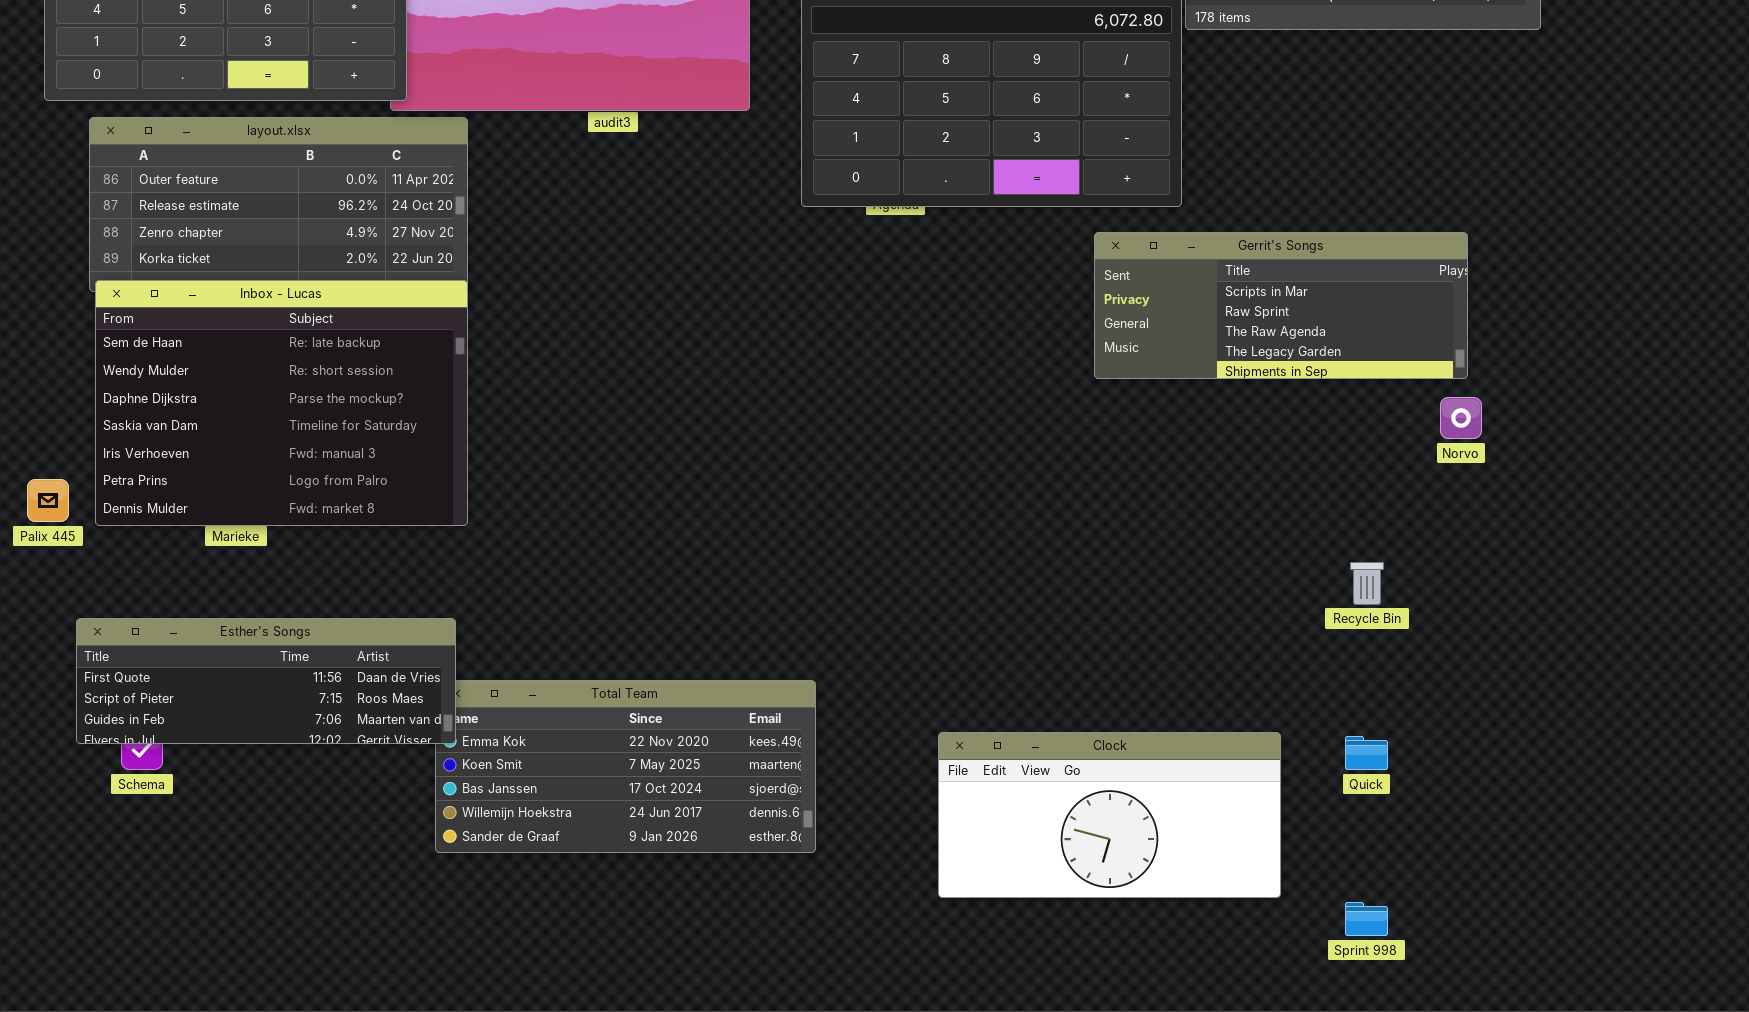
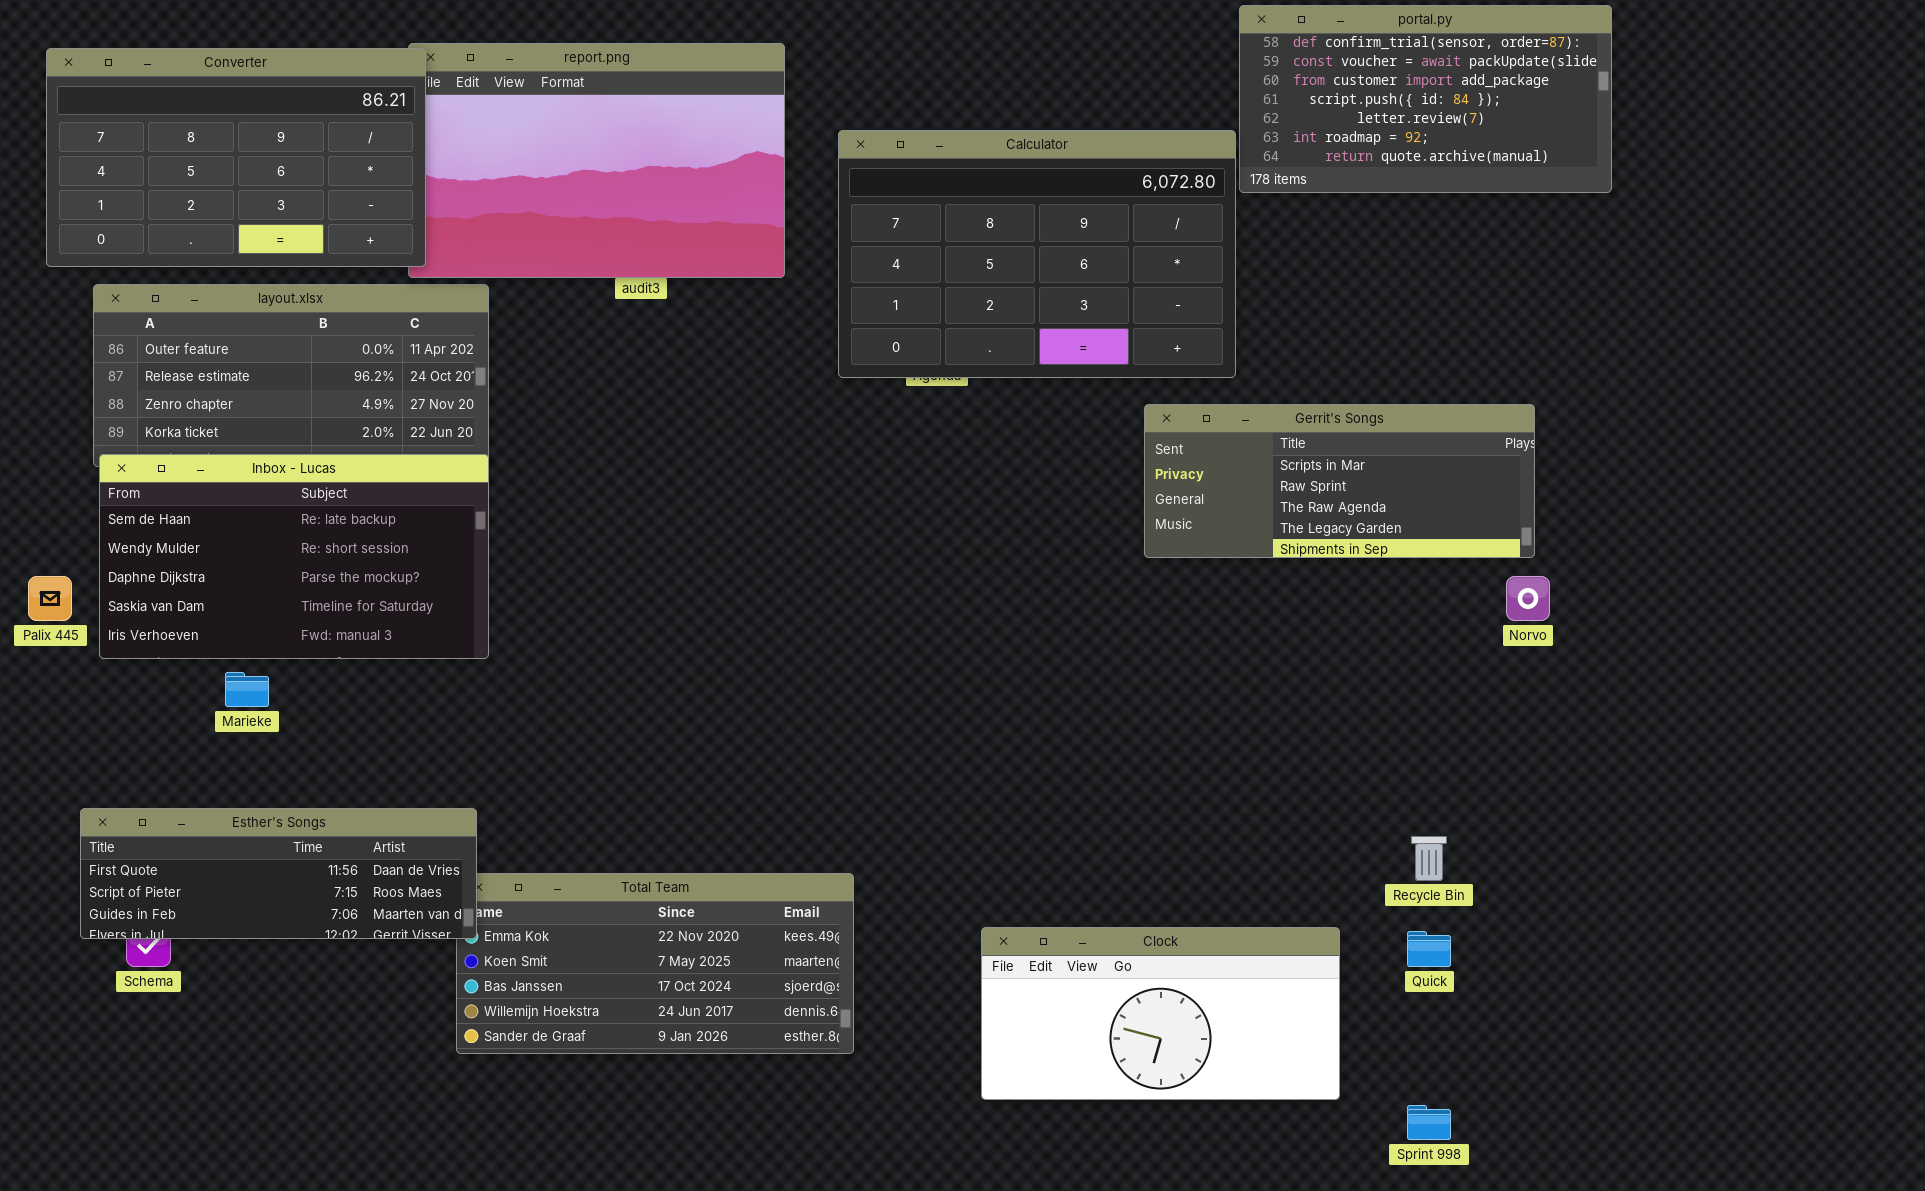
Inbox - Lucas: [95,280,468,526] -> [99,454,489,659], resized
Palix 445: [27,479,69,522] -> [28,576,72,621], moved
Recycle Bin: [1350,562,1384,605] -> [1411,836,1447,881], moved

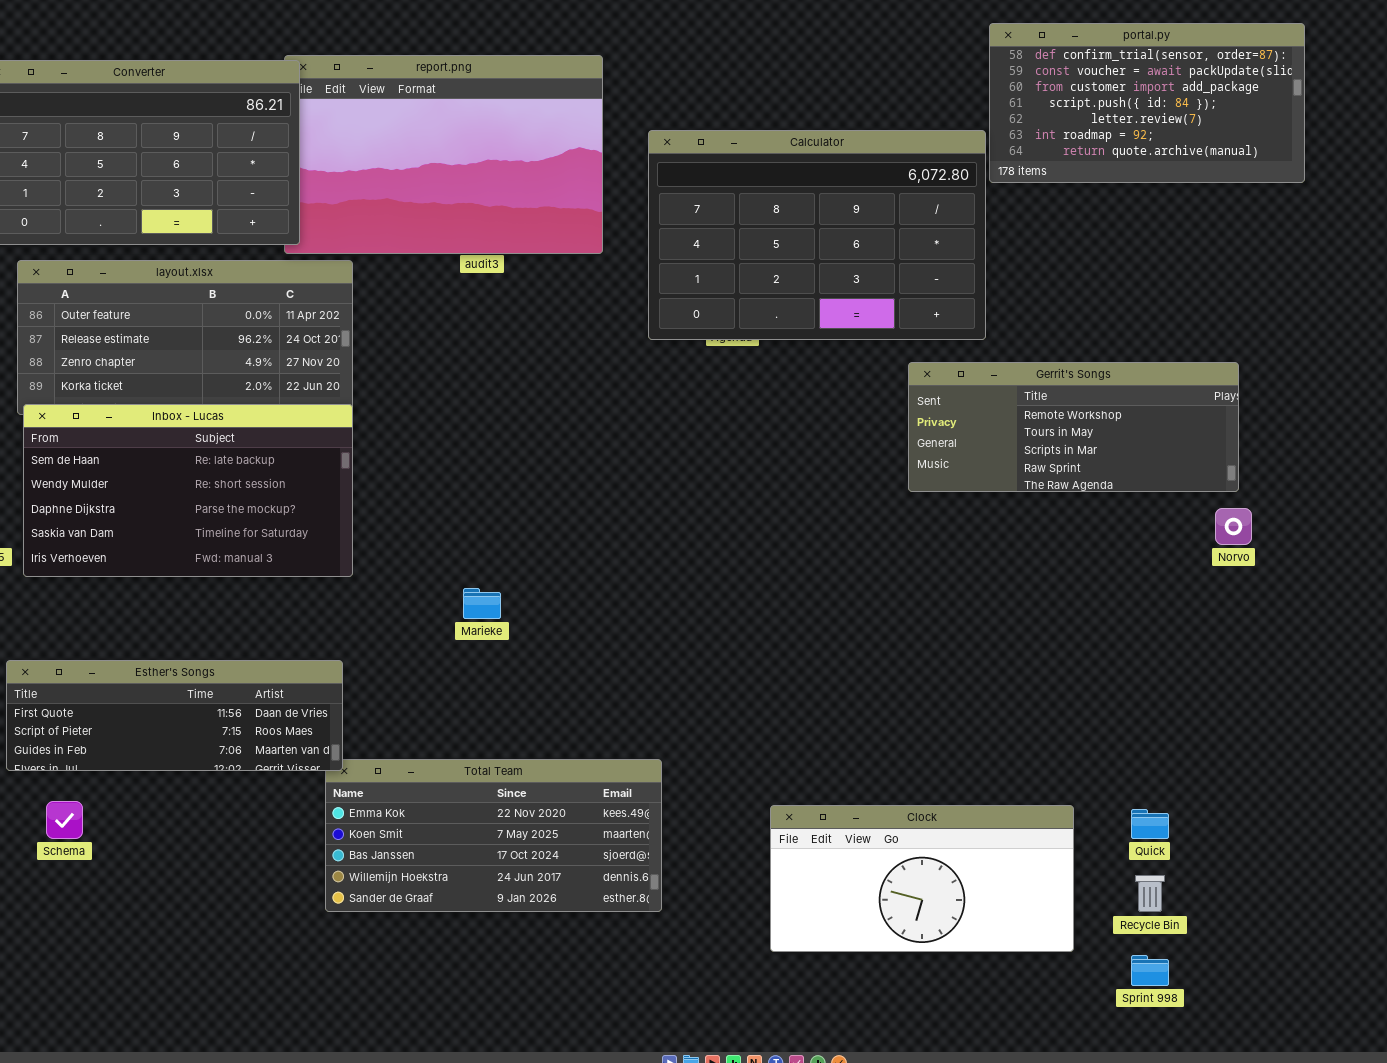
Gerrit's Songs: [1144,404,1535,558] -> [908,362,1239,492], scrolled up 2 rows
Marieke: [225,672,269,707] -> [463,588,501,619], moved
Esther's Songs: [80,808,477,939] -> [6,660,343,771], moved
Recycle Bin: [1411,836,1447,881] -> [1135,875,1165,912], moved

